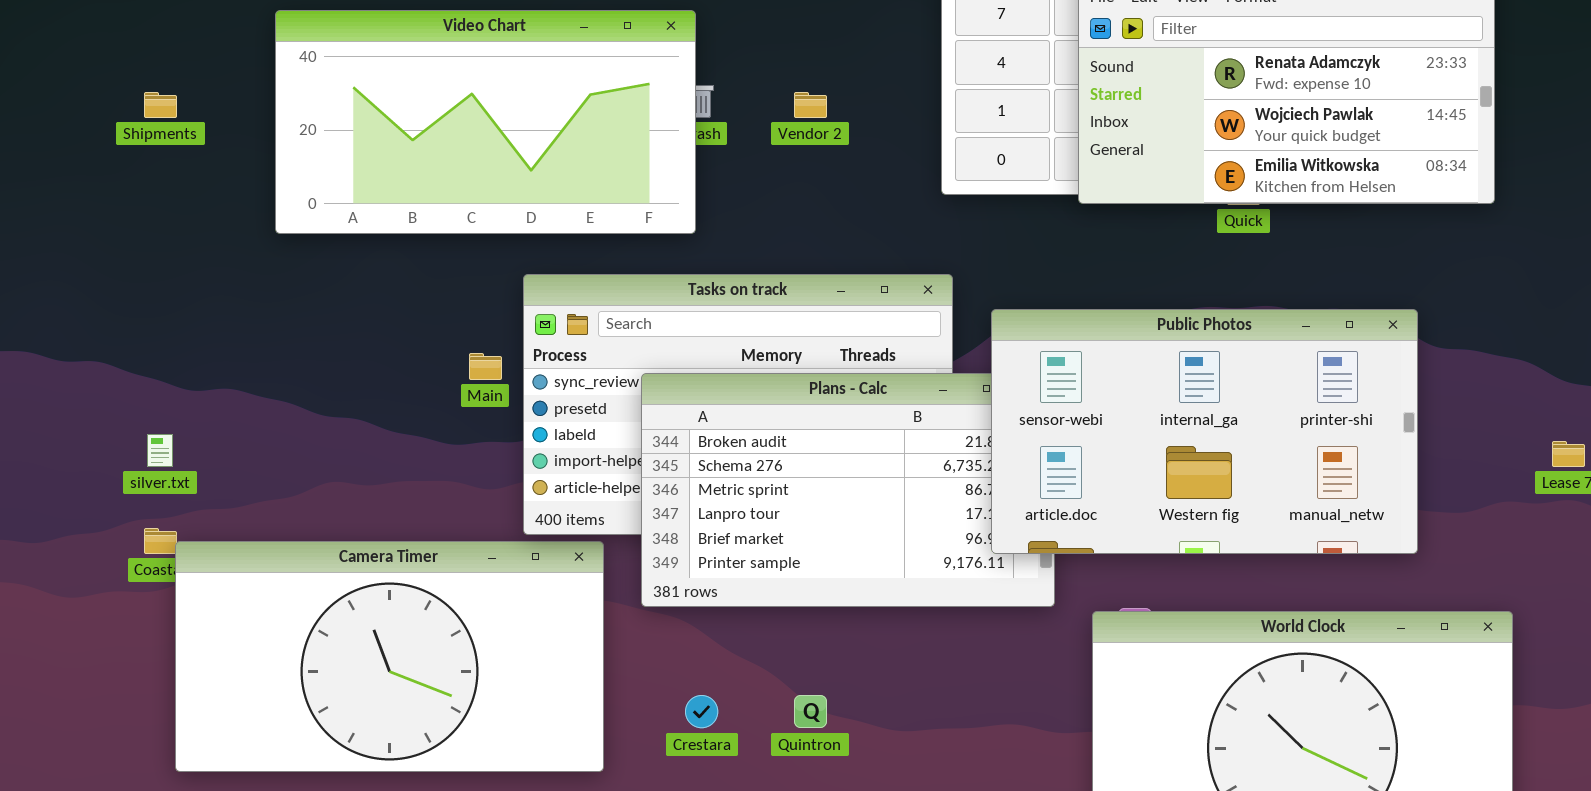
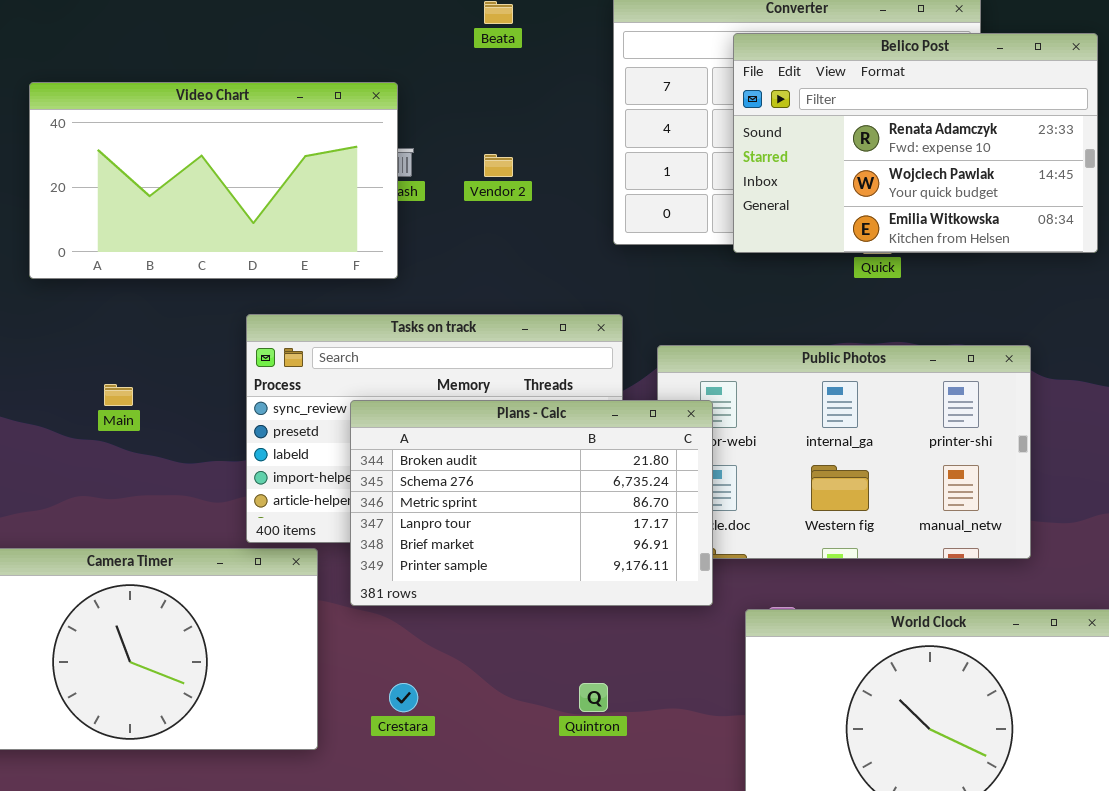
Main: [469,353,502,380] -> [104,384,133,406], moved
Plans - Calc: [641,373,1055,607] -> [350,400,713,606], raised
Quintron: [794,695,827,728] -> [579,683,608,712], moved

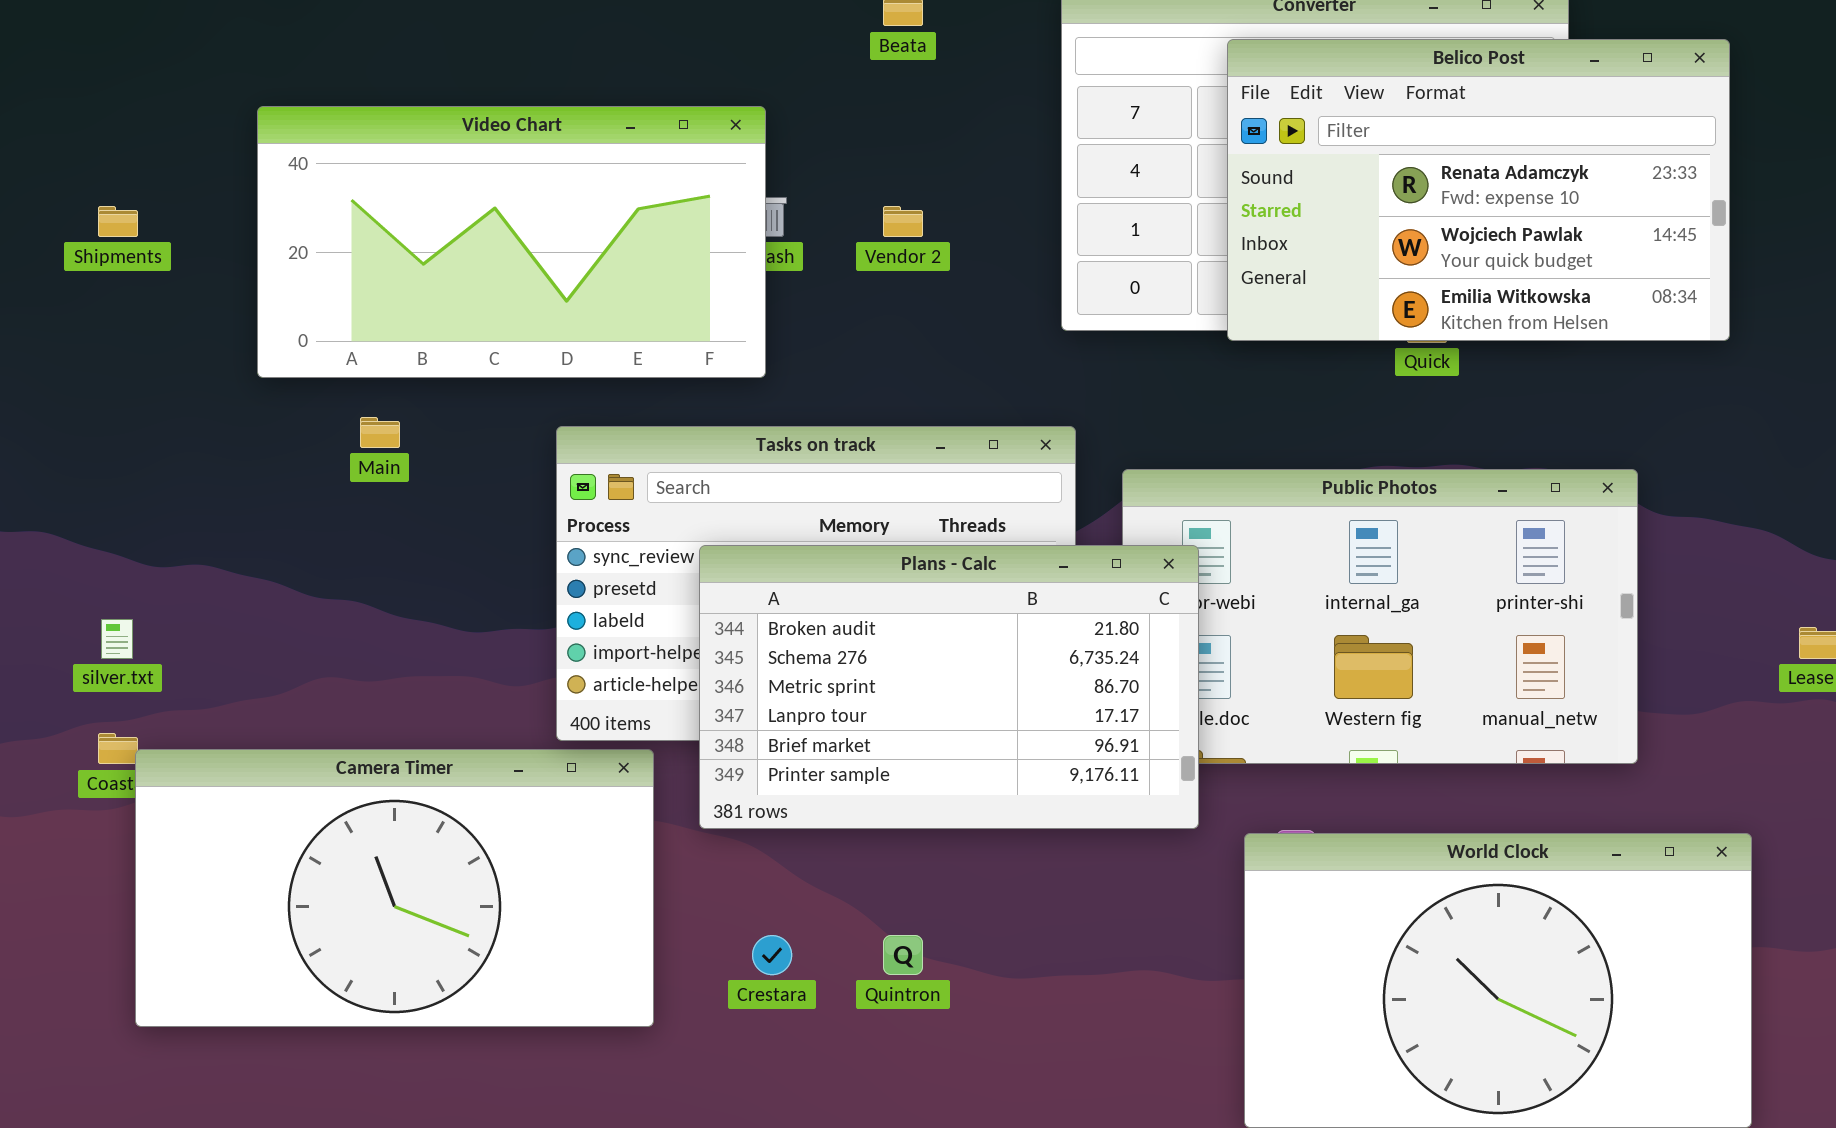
Main: [104,384,133,406] -> [360,417,400,448], moved
Quintron: [579,683,608,712] -> [883,935,923,975], moved

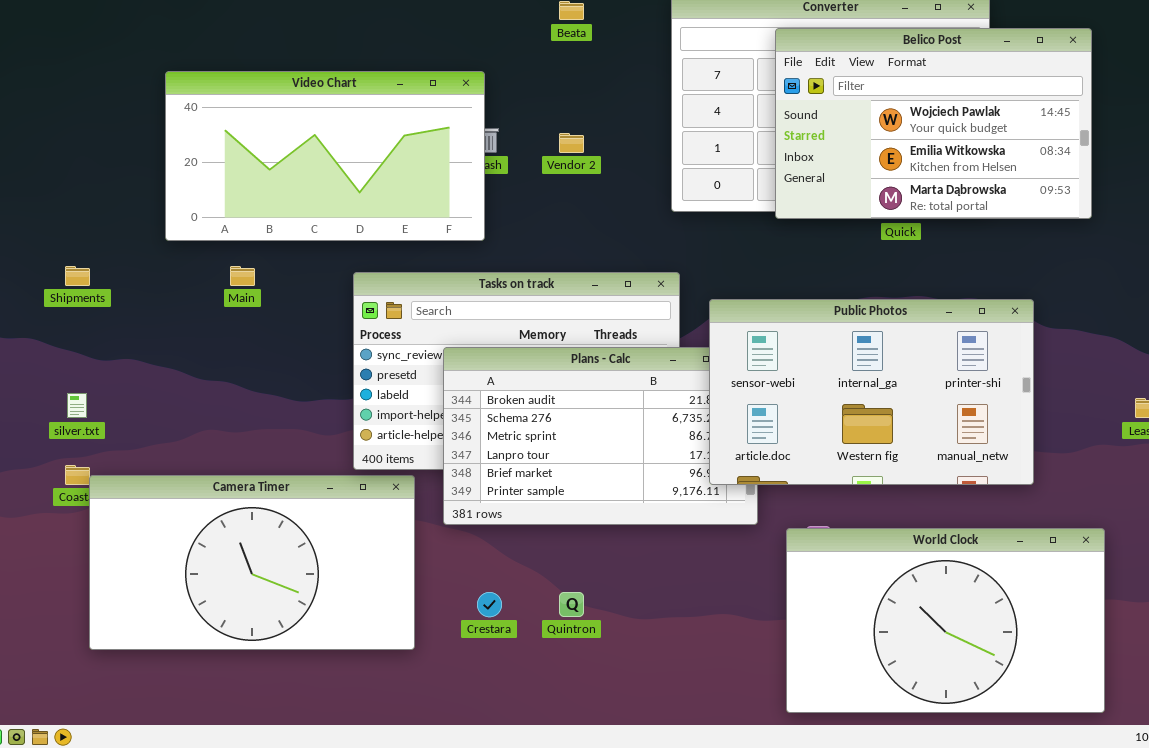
Belico Post: [1227,39,1730,341] -> [775,28,1092,219], scrolled down 1 row
Shipments: [98,206,138,237] -> [65,266,90,286], moved
Public Photos: [1122,469,1638,764] -> [709,299,1034,485], raised

